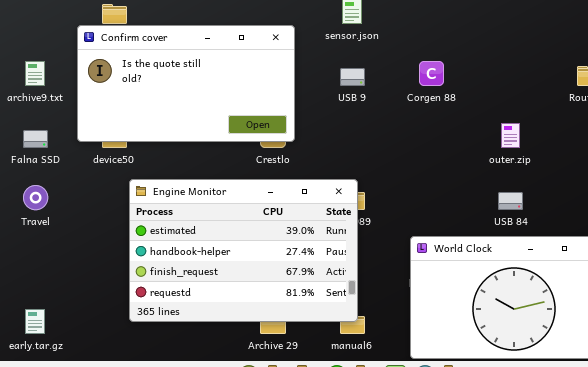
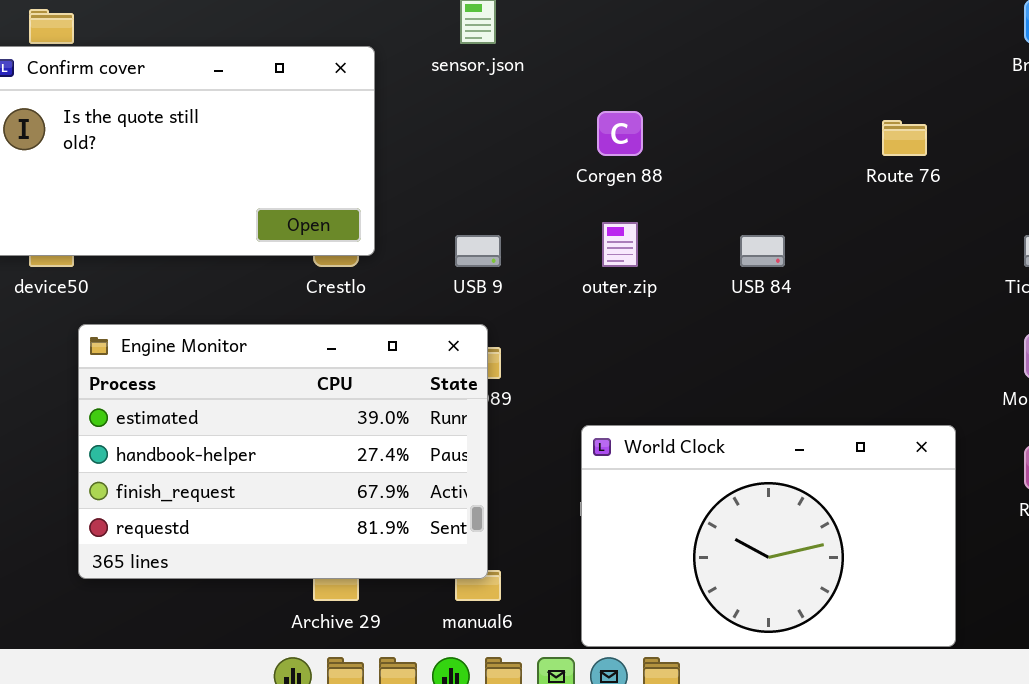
USB 9: [340,68,365,86] -> [455,235,501,267], moved
outer.zip: [501,123,520,148] -> [602,222,638,267], moved
USB 84: [498,192,523,210] -> [740,235,785,267], moved

